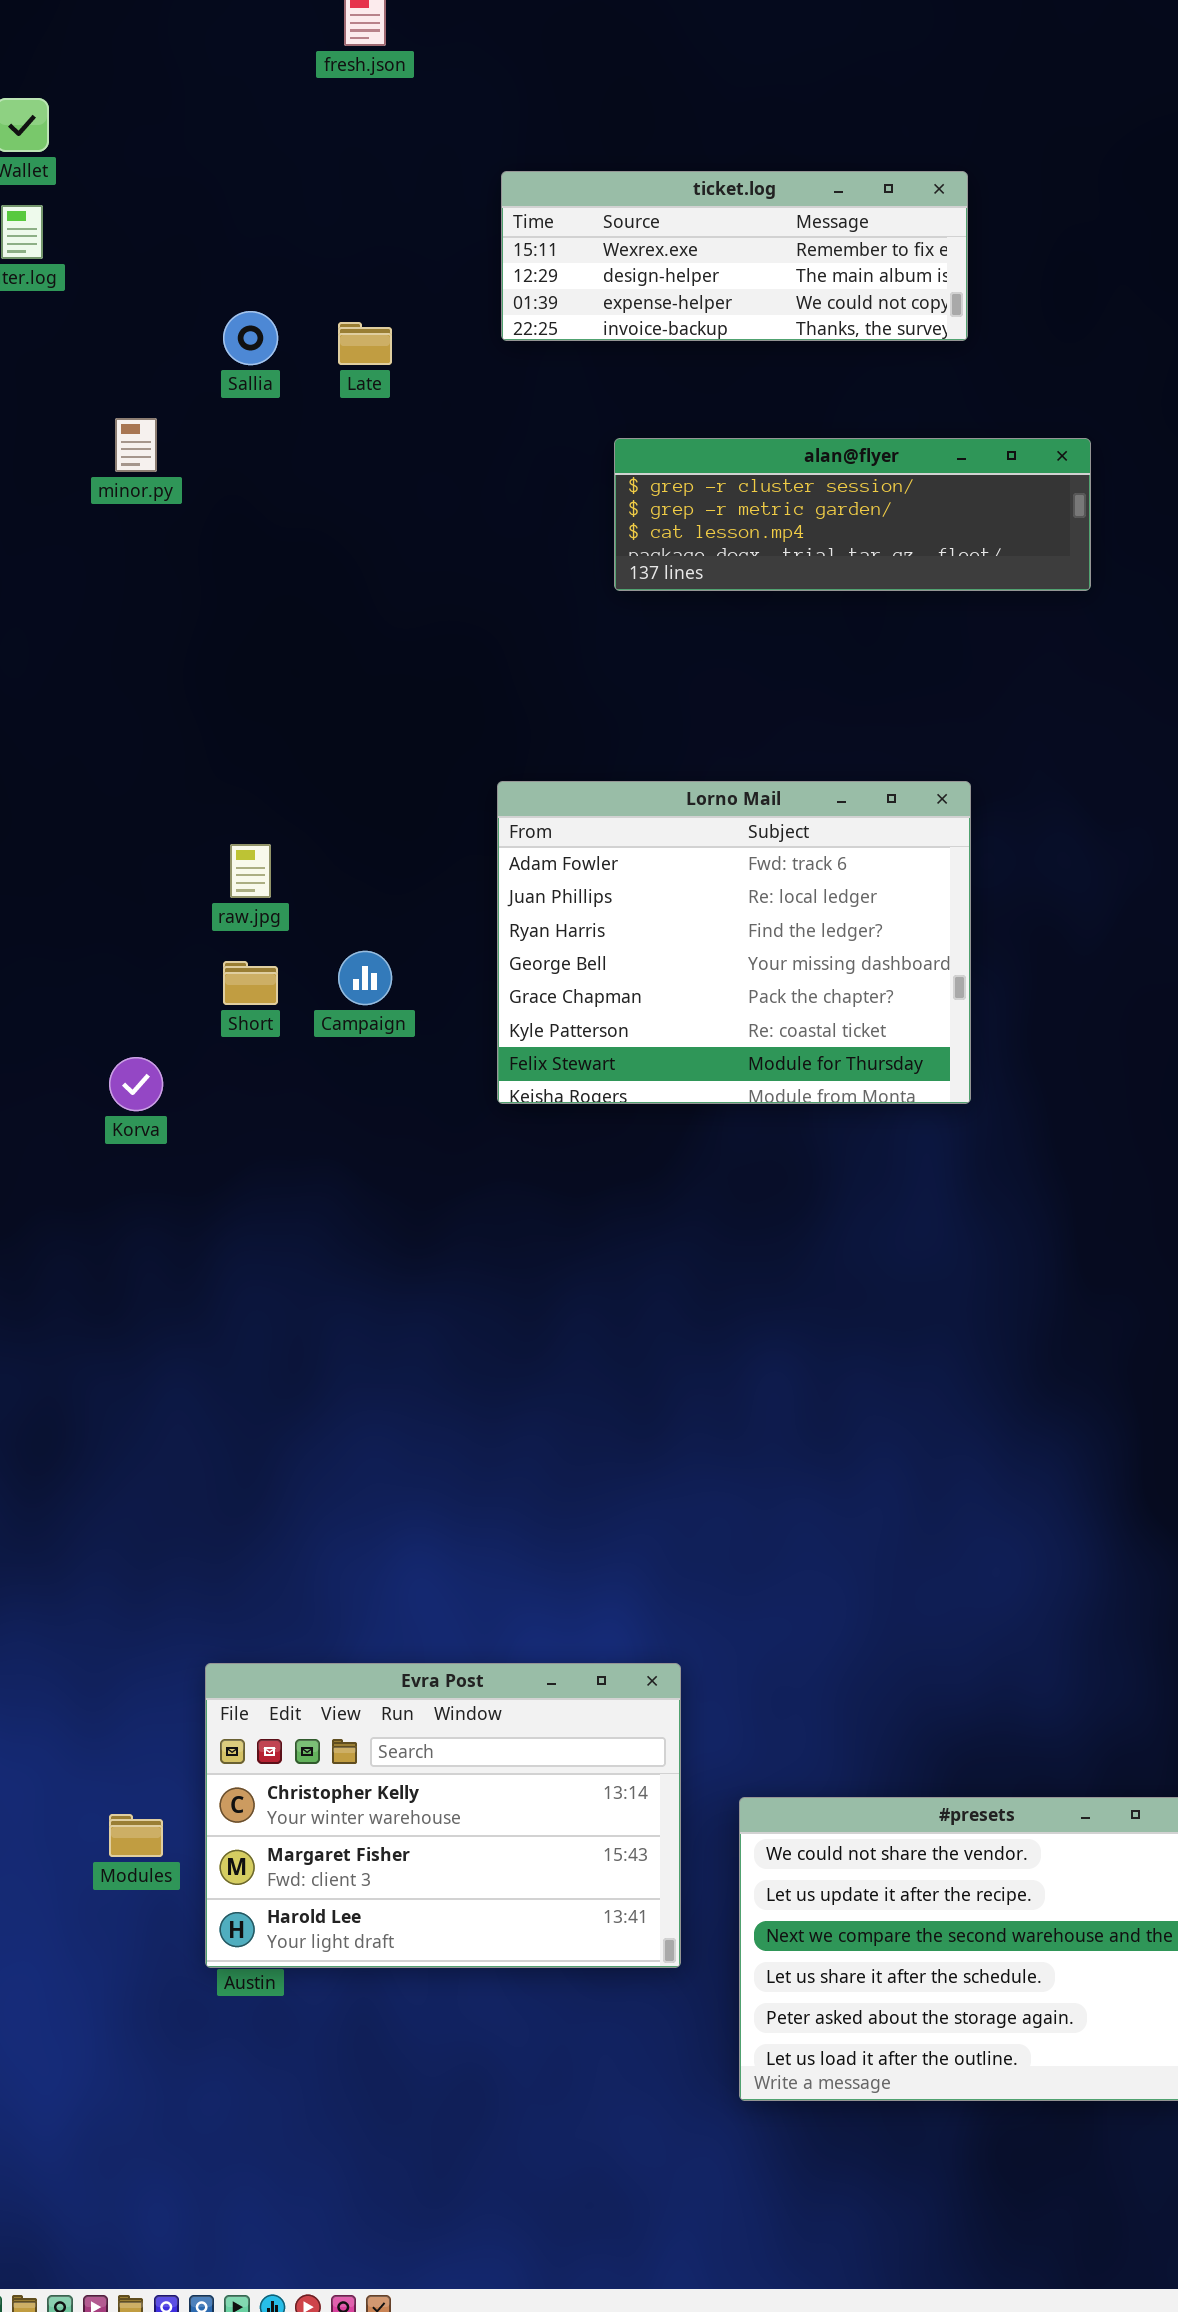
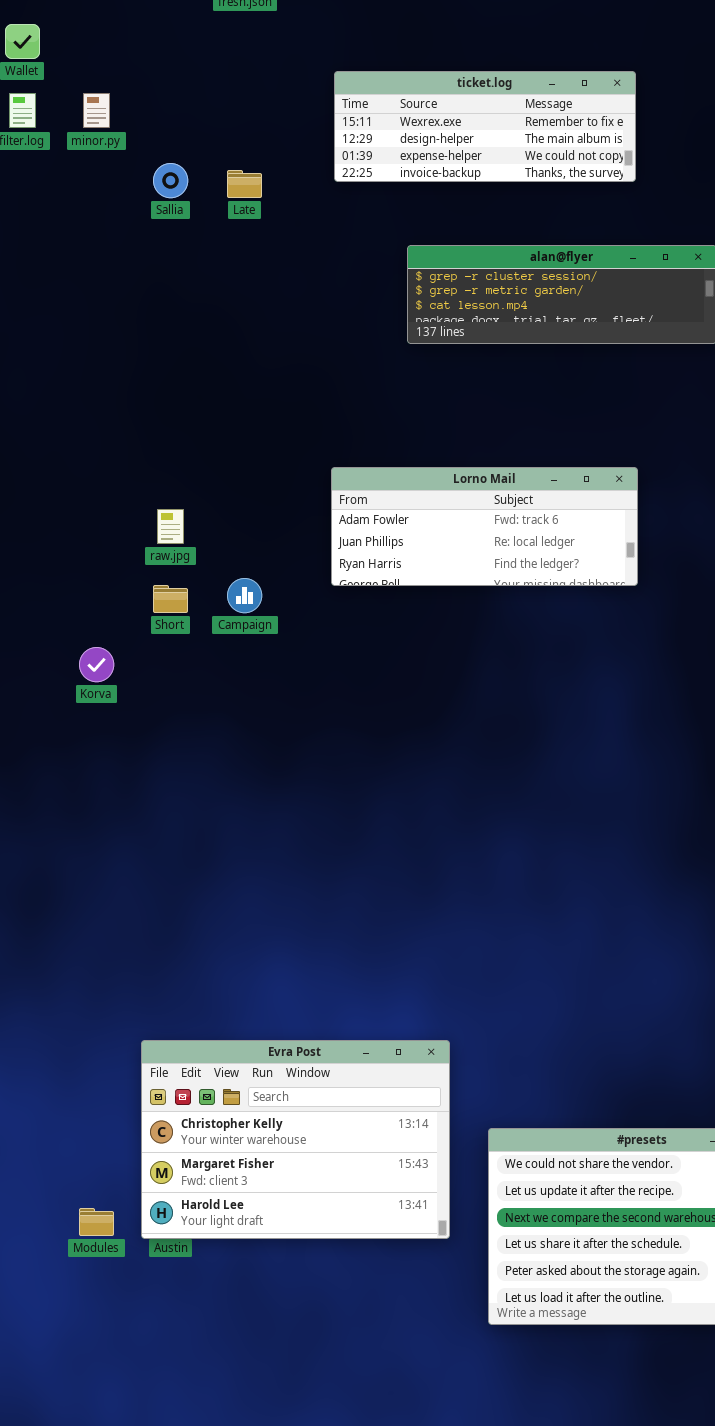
minor.py: [115,418,157,472] -> [83,93,110,128], moved
Lorno Mail: [497,781,971,1104] -> [331,467,638,586], resized
Modules: [109,1814,163,1857] -> [79,1208,114,1236], moved

